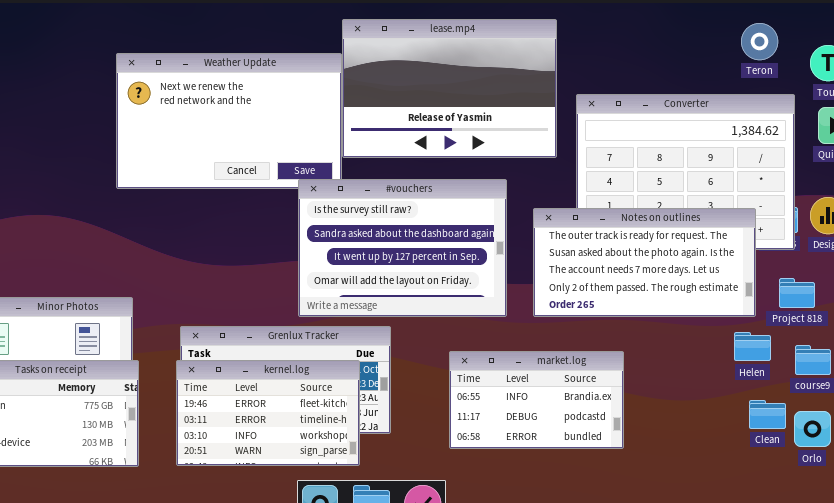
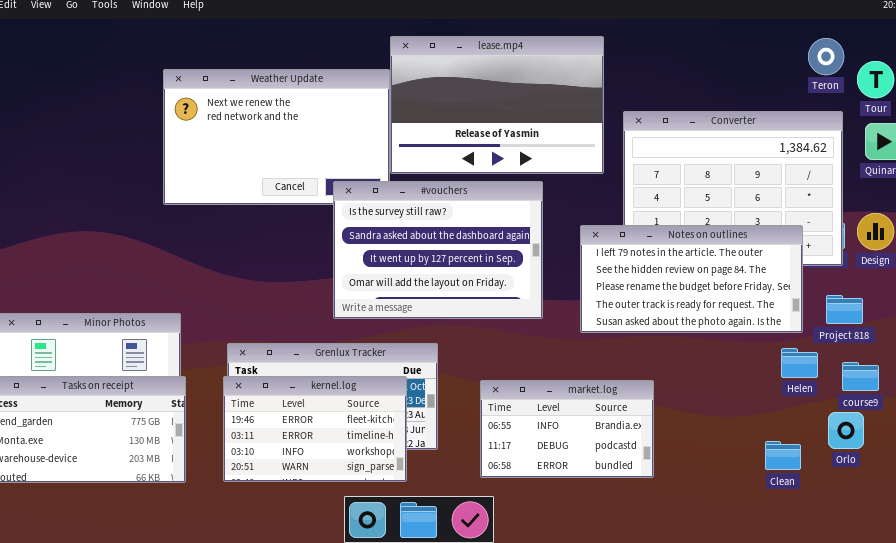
Teron: [741,23,778,60] -> [808,38,844,75], moved
#vouchers: [298,179,507,317] -> [333,181,543,319], moved
Notes on outlines: [533,208,756,317] -> [580,225,803,333], scrolled up 3 rows
market.log: [449,351,624,449] -> [480,380,654,478], moved
Clean: [749,400,786,429] -> [765,441,801,470], moved
Orlo: [794,411,831,447] -> [828,412,864,449], moved

